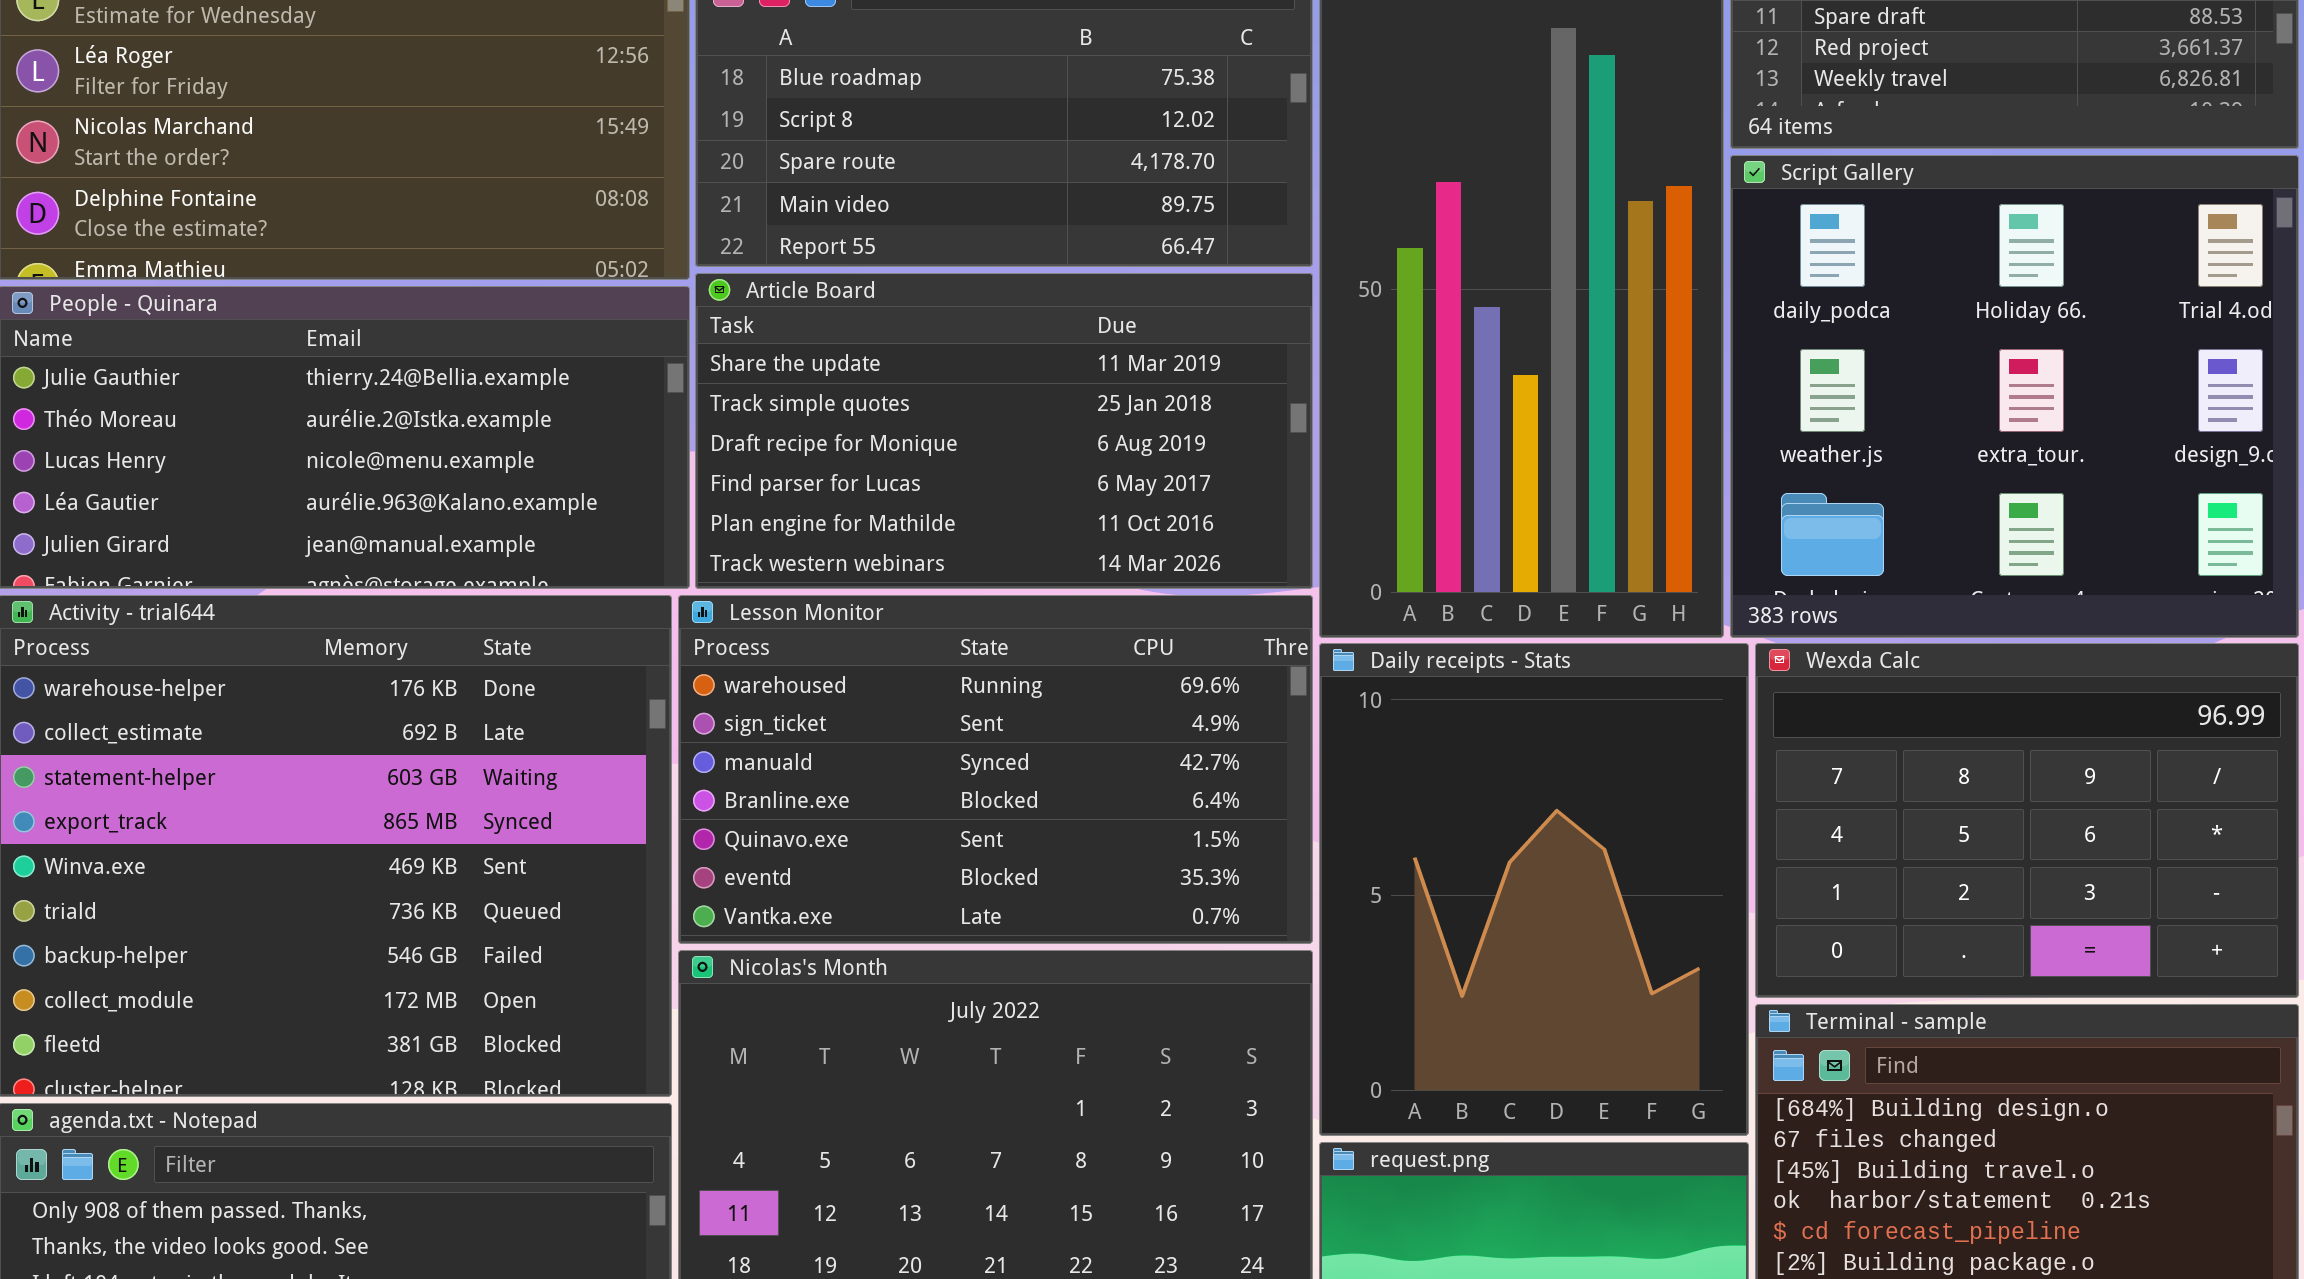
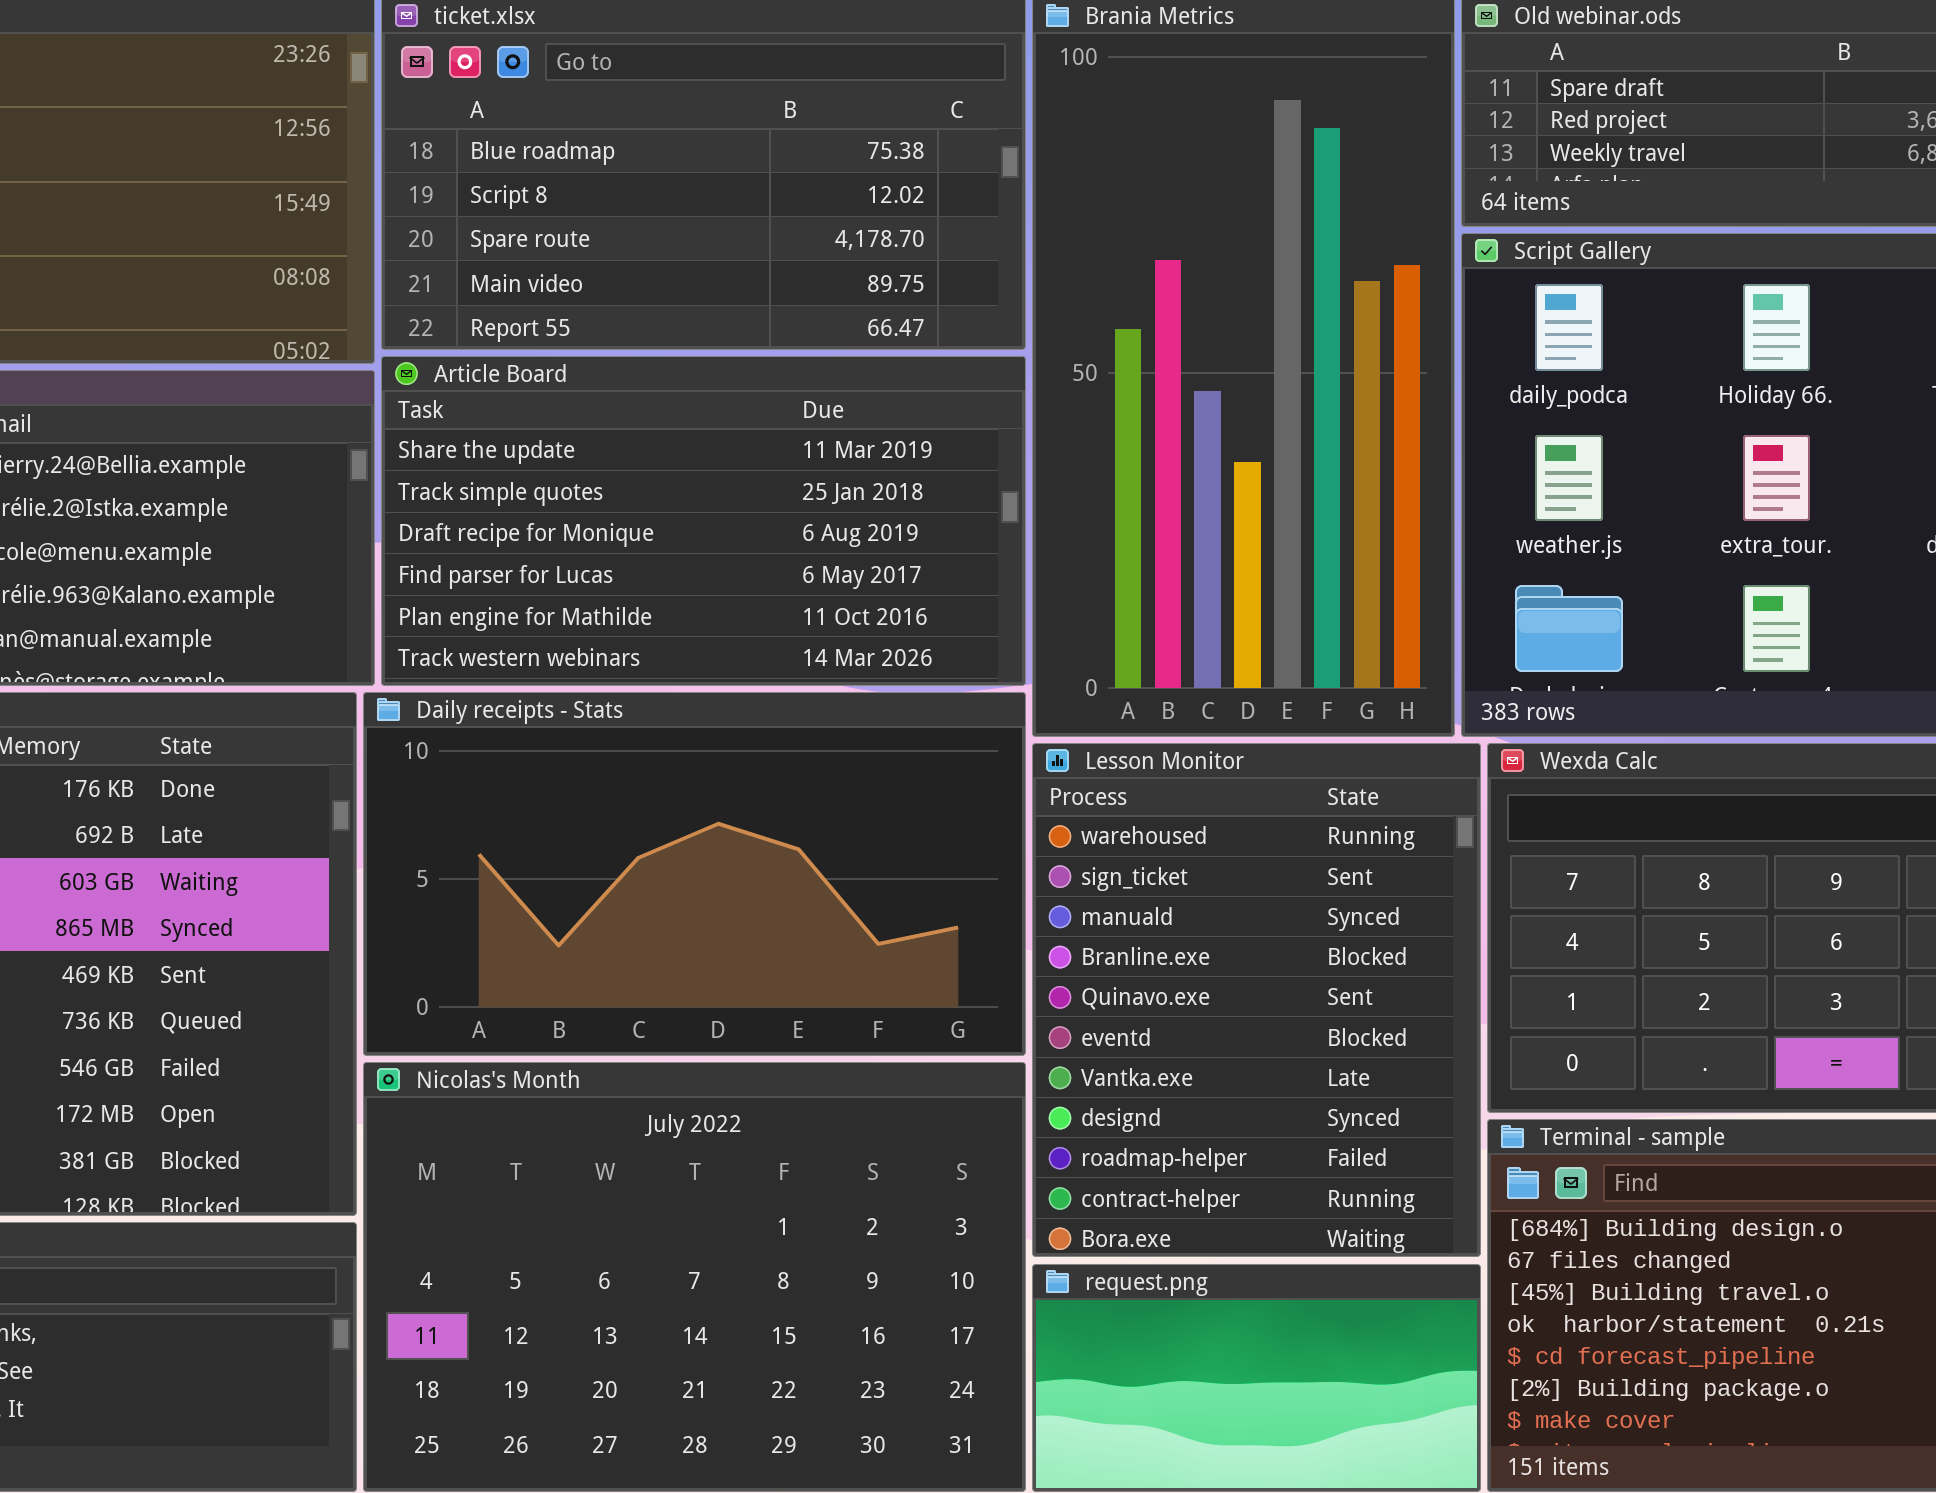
Lesson Monitor: [678,595,1313,944] -> [1032,743,1481,1257], moved, resized
Daily receipts - Stats: [1319,643,1749,1136] -> [363,692,1026,1056], moved, resized

